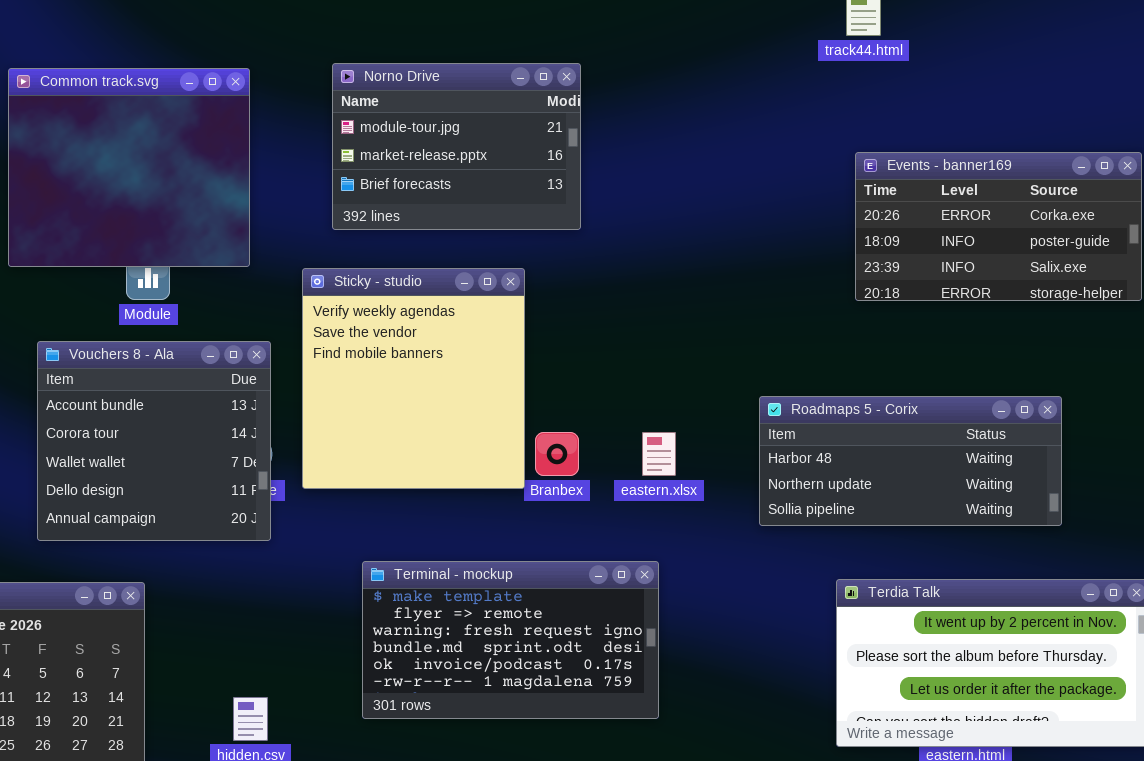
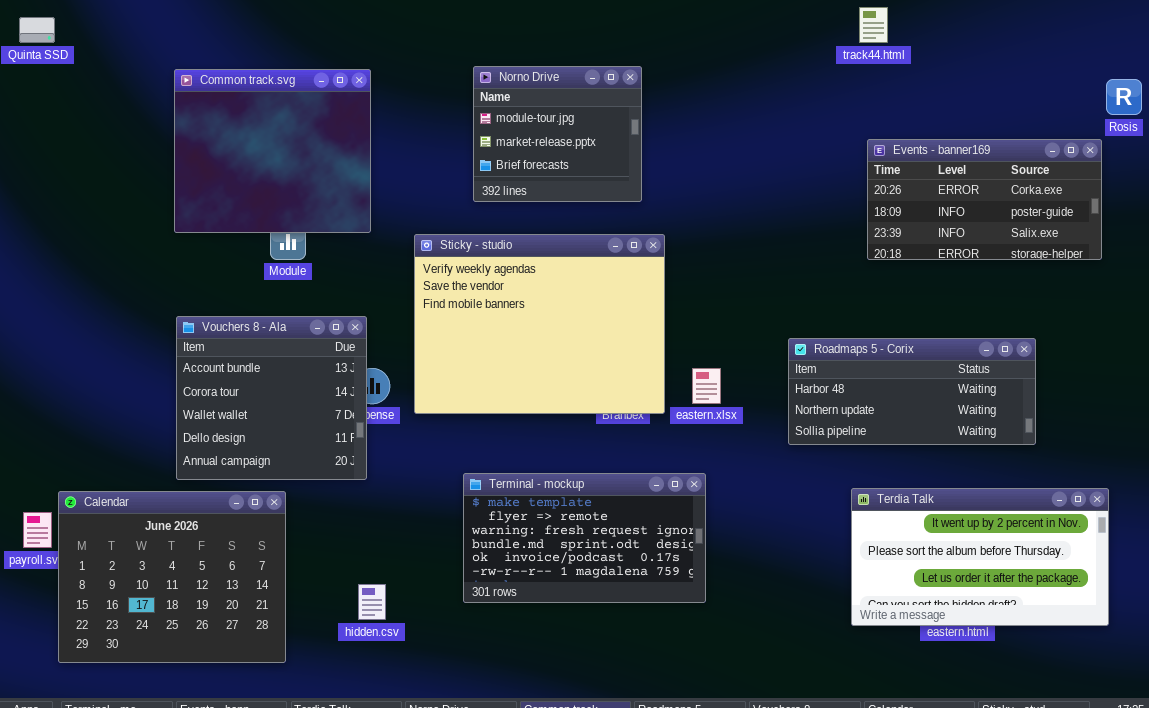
Norno Drive: [332,63,581,230] -> [473,66,642,202], resized
Sticky - studio: [302,268,525,489] -> [414,234,665,414], resized
Vouchers 8 - Ala: [37,341,271,541] -> [176,316,367,480], moved

